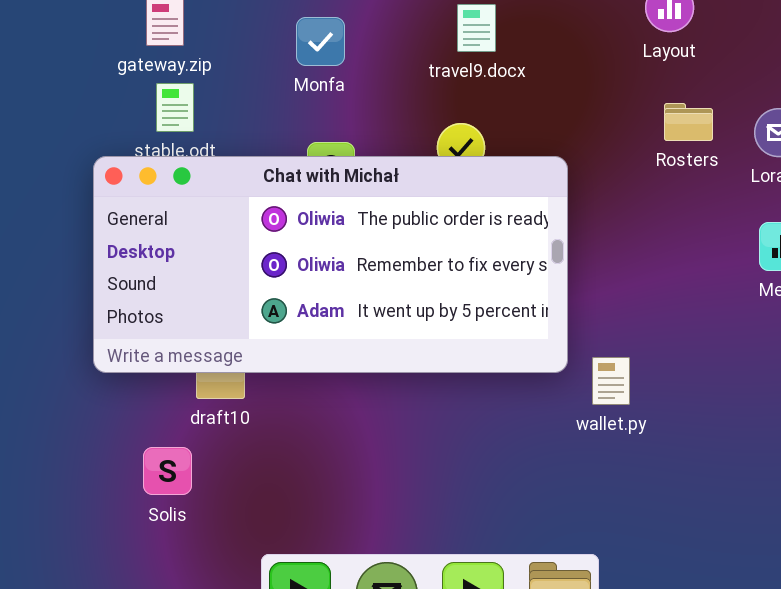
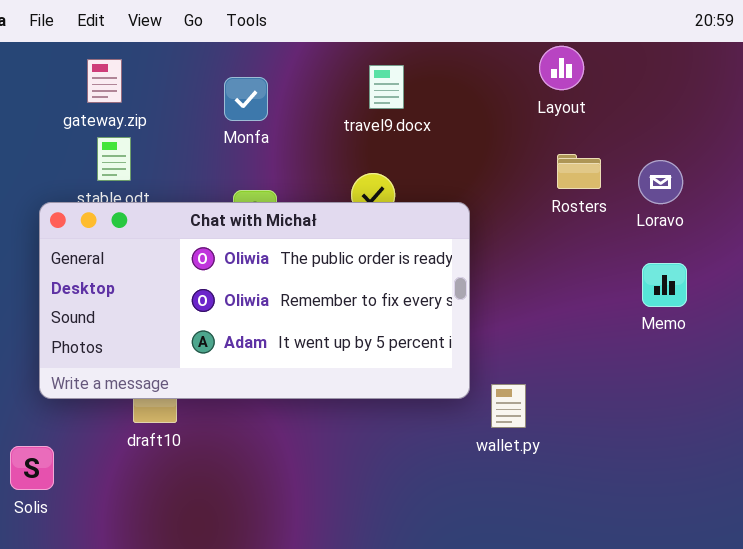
Solis: [143,447,192,495] -> [10,446,54,490], moved

